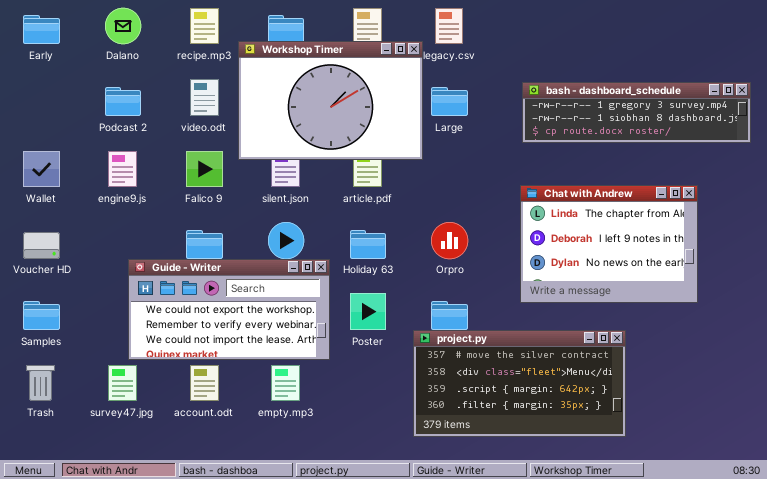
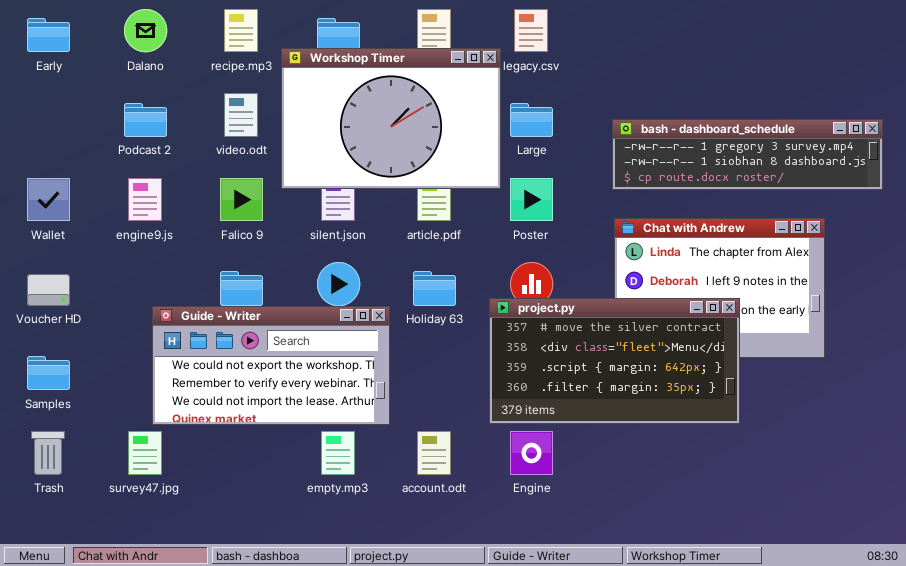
bash - dashboard_schedule: [522,82,751,143] -> [612,119,883,190], moved
Poster: [350,293,386,330] -> [510,178,553,221], moved
project.py: [413,330,626,437] -> [489,298,740,424], moved
account.odt: [190,365,219,401] -> [417,431,451,475], moved

